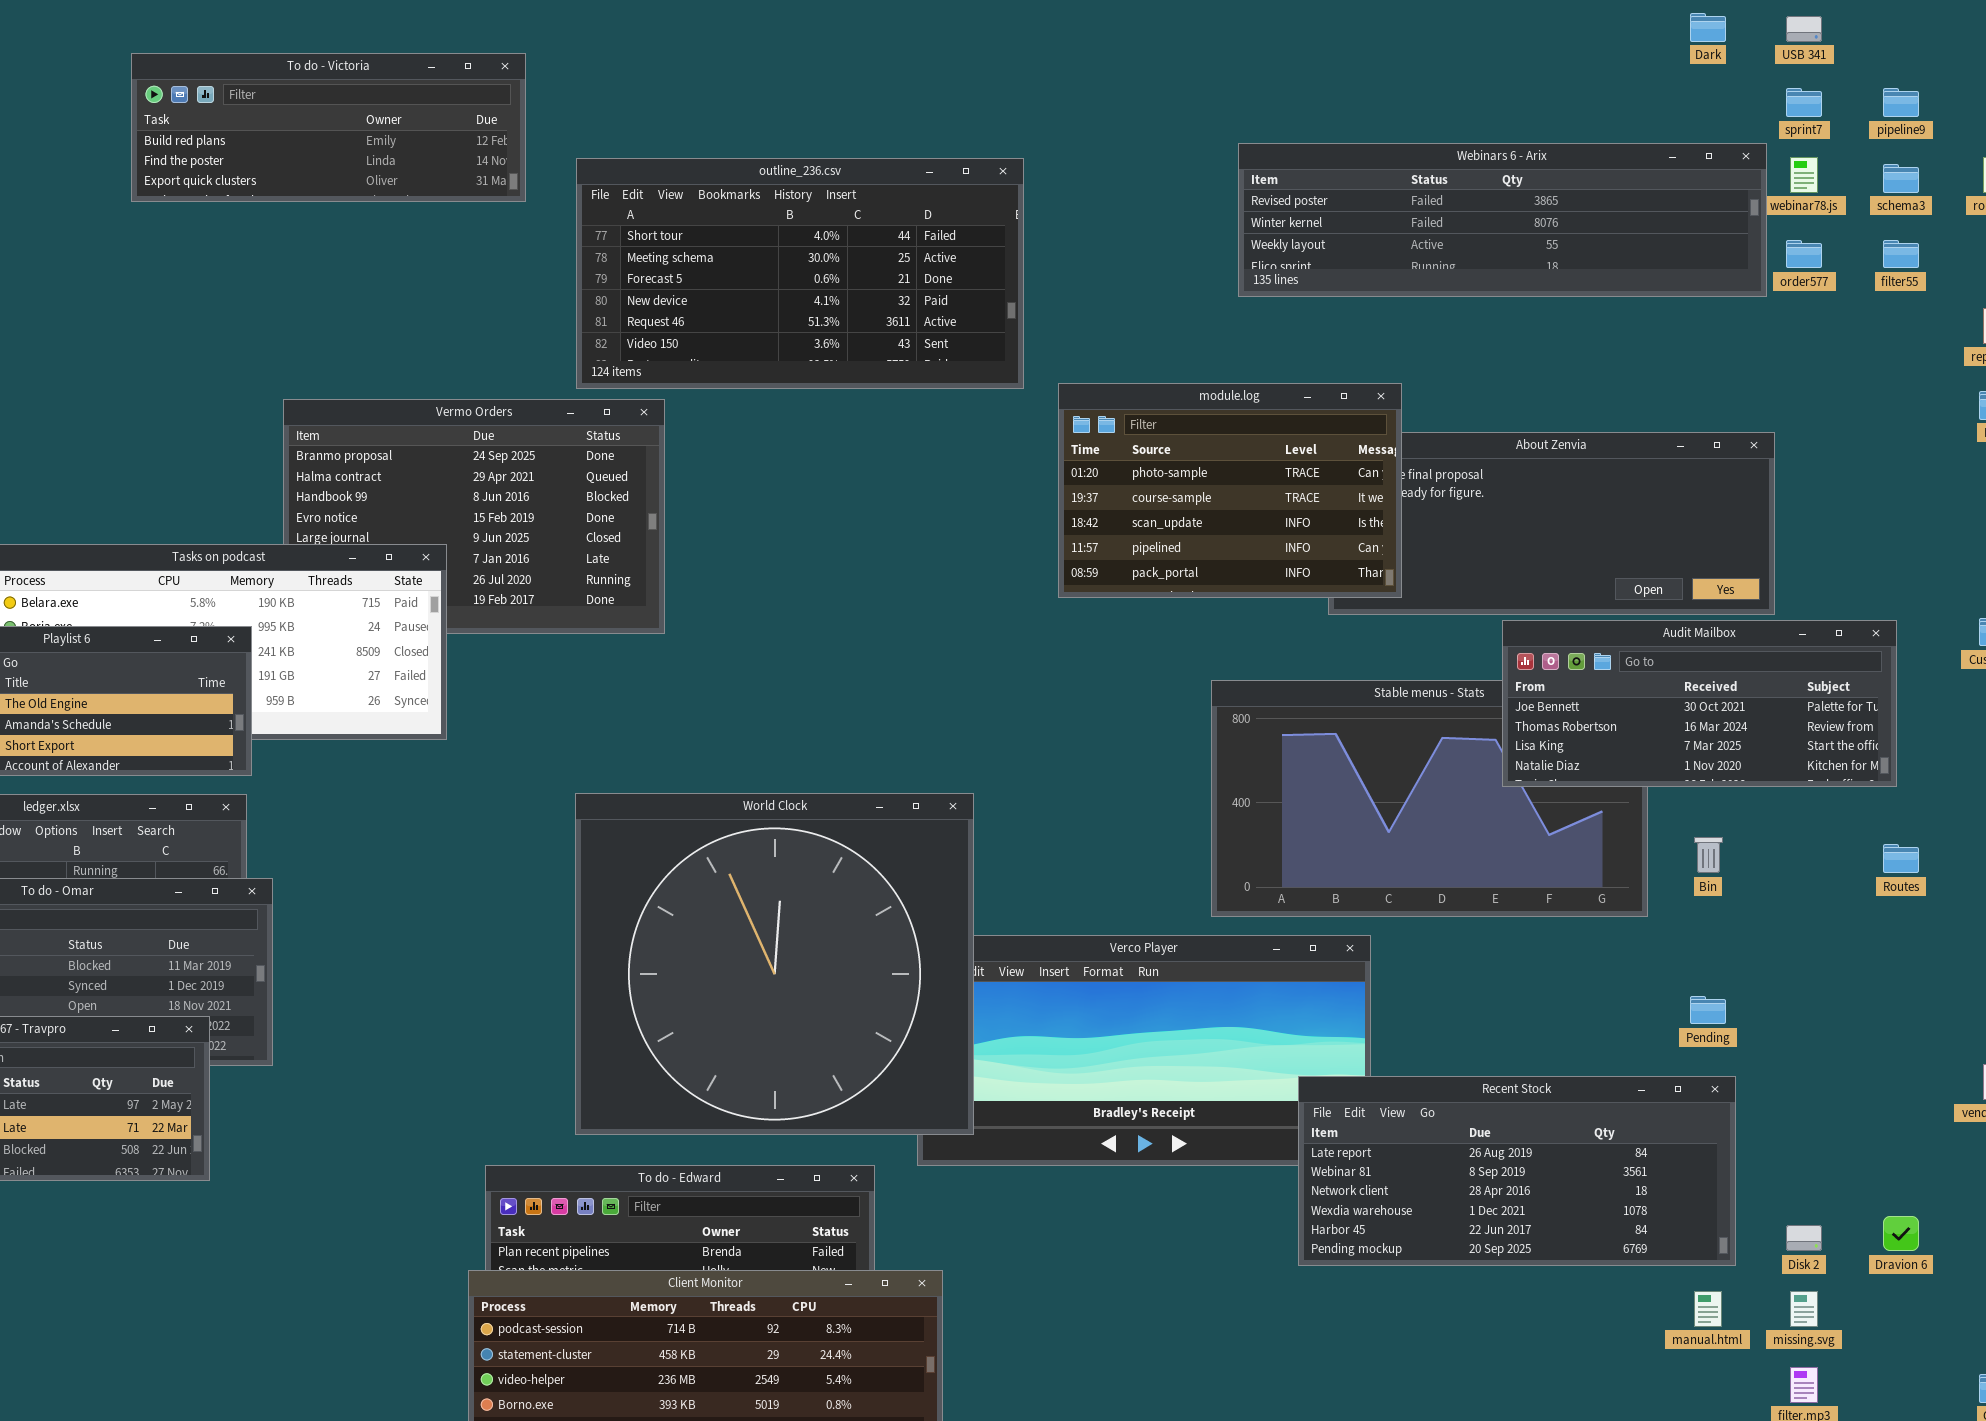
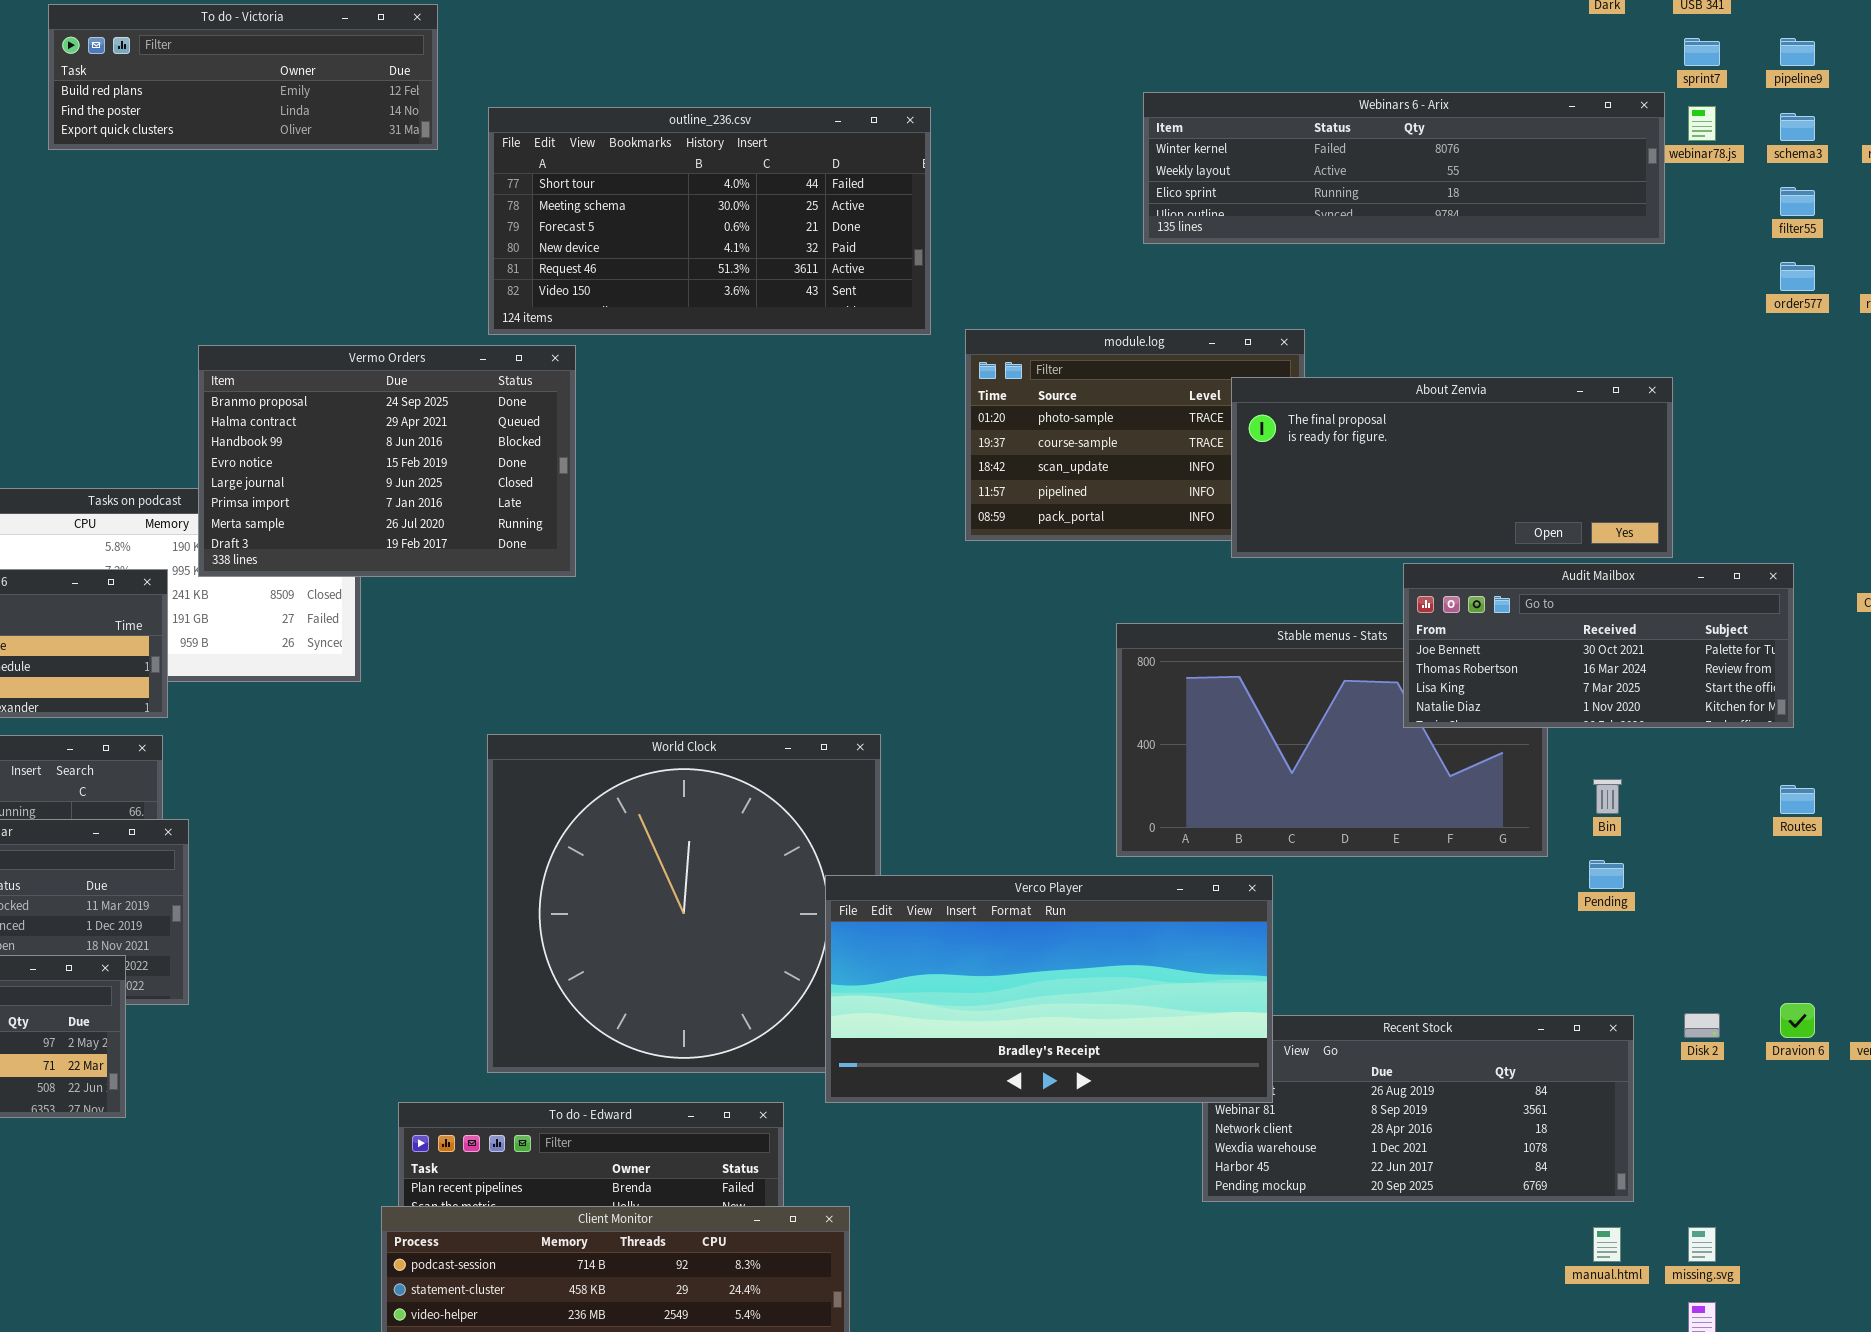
Webinars 6 - Arix: [1238,143,1767,297] -> [1143,92,1665,244], scrolled down 1 row
order577: [1786,240,1822,268] -> [1780,262,1815,291], moved
Vermo Orders: [283,399,665,634] -> [198,345,576,577], raised
About Zenvia: [1328,432,1775,615] -> [1231,377,1673,558], raised
Verco Player: [917,935,1371,1166] -> [825,875,1273,1103], raised
Pending: [1690,996,1726,1024] -> [1589,860,1624,889], moved
Dravion 6: [1883,1216,1919,1251] -> [1780,1003,1815,1038], moved
Disk 2: [1786,1225,1822,1251] -> [1684,1013,1720,1038], moved

